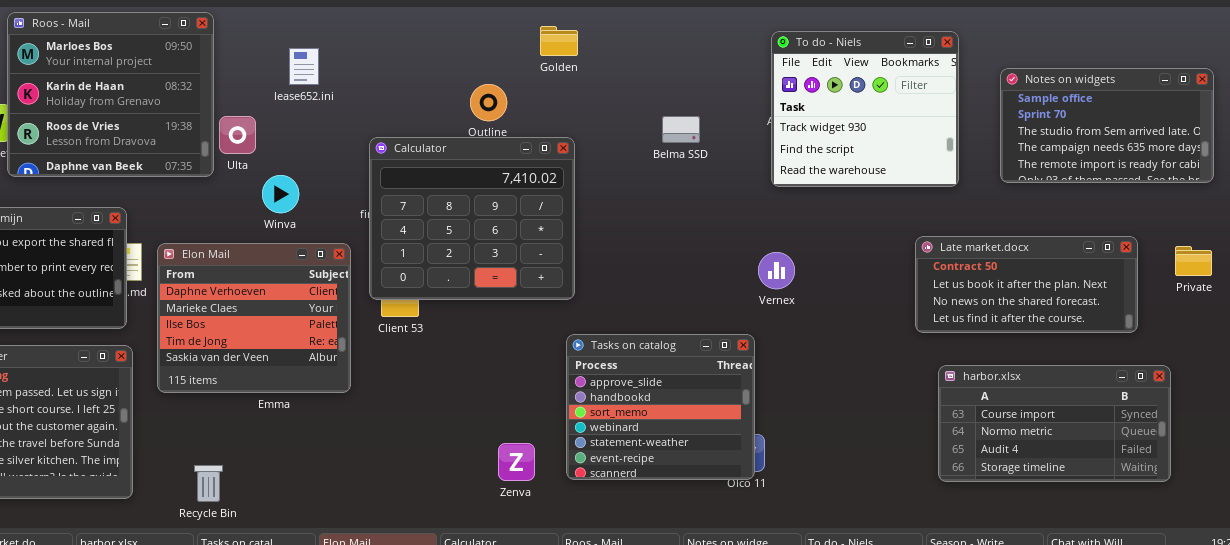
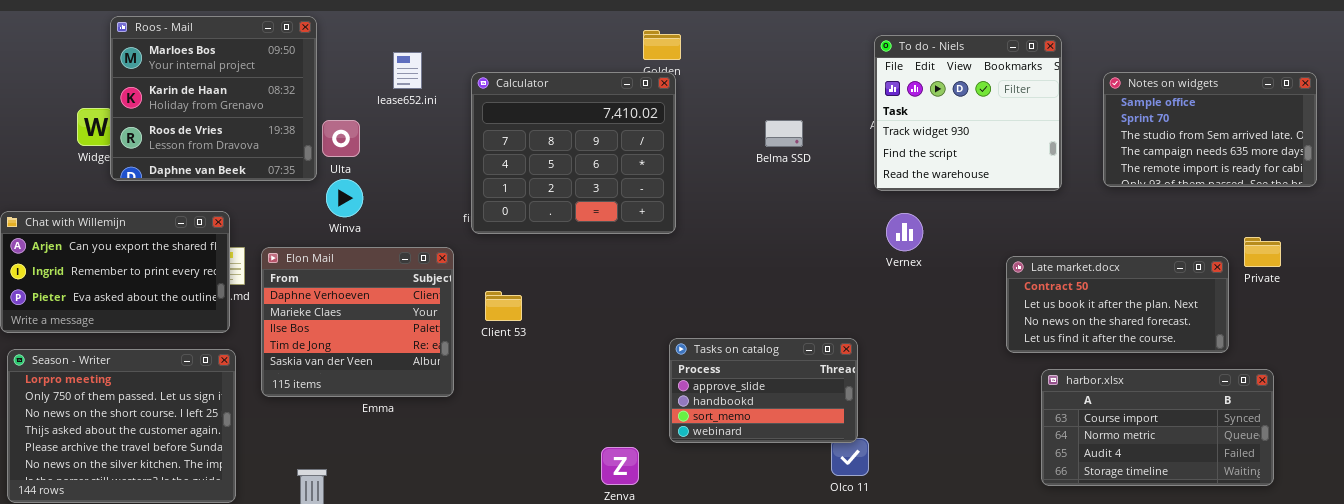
Calculator: [369,137,575,300] -> [471,72,676,234], moved
Winva: [262,175,299,213] -> [326,179,363,217], moved
Late market.docx: [915,236,1138,333] -> [1006,256,1229,353], moved
Private: [1175,246,1212,276] -> [1244,237,1281,267], moved
Vernex: [758,252,795,289] -> [886,213,923,251], moved
Tasks on catalog: [566,334,755,480] -> [669,338,858,443], resized

